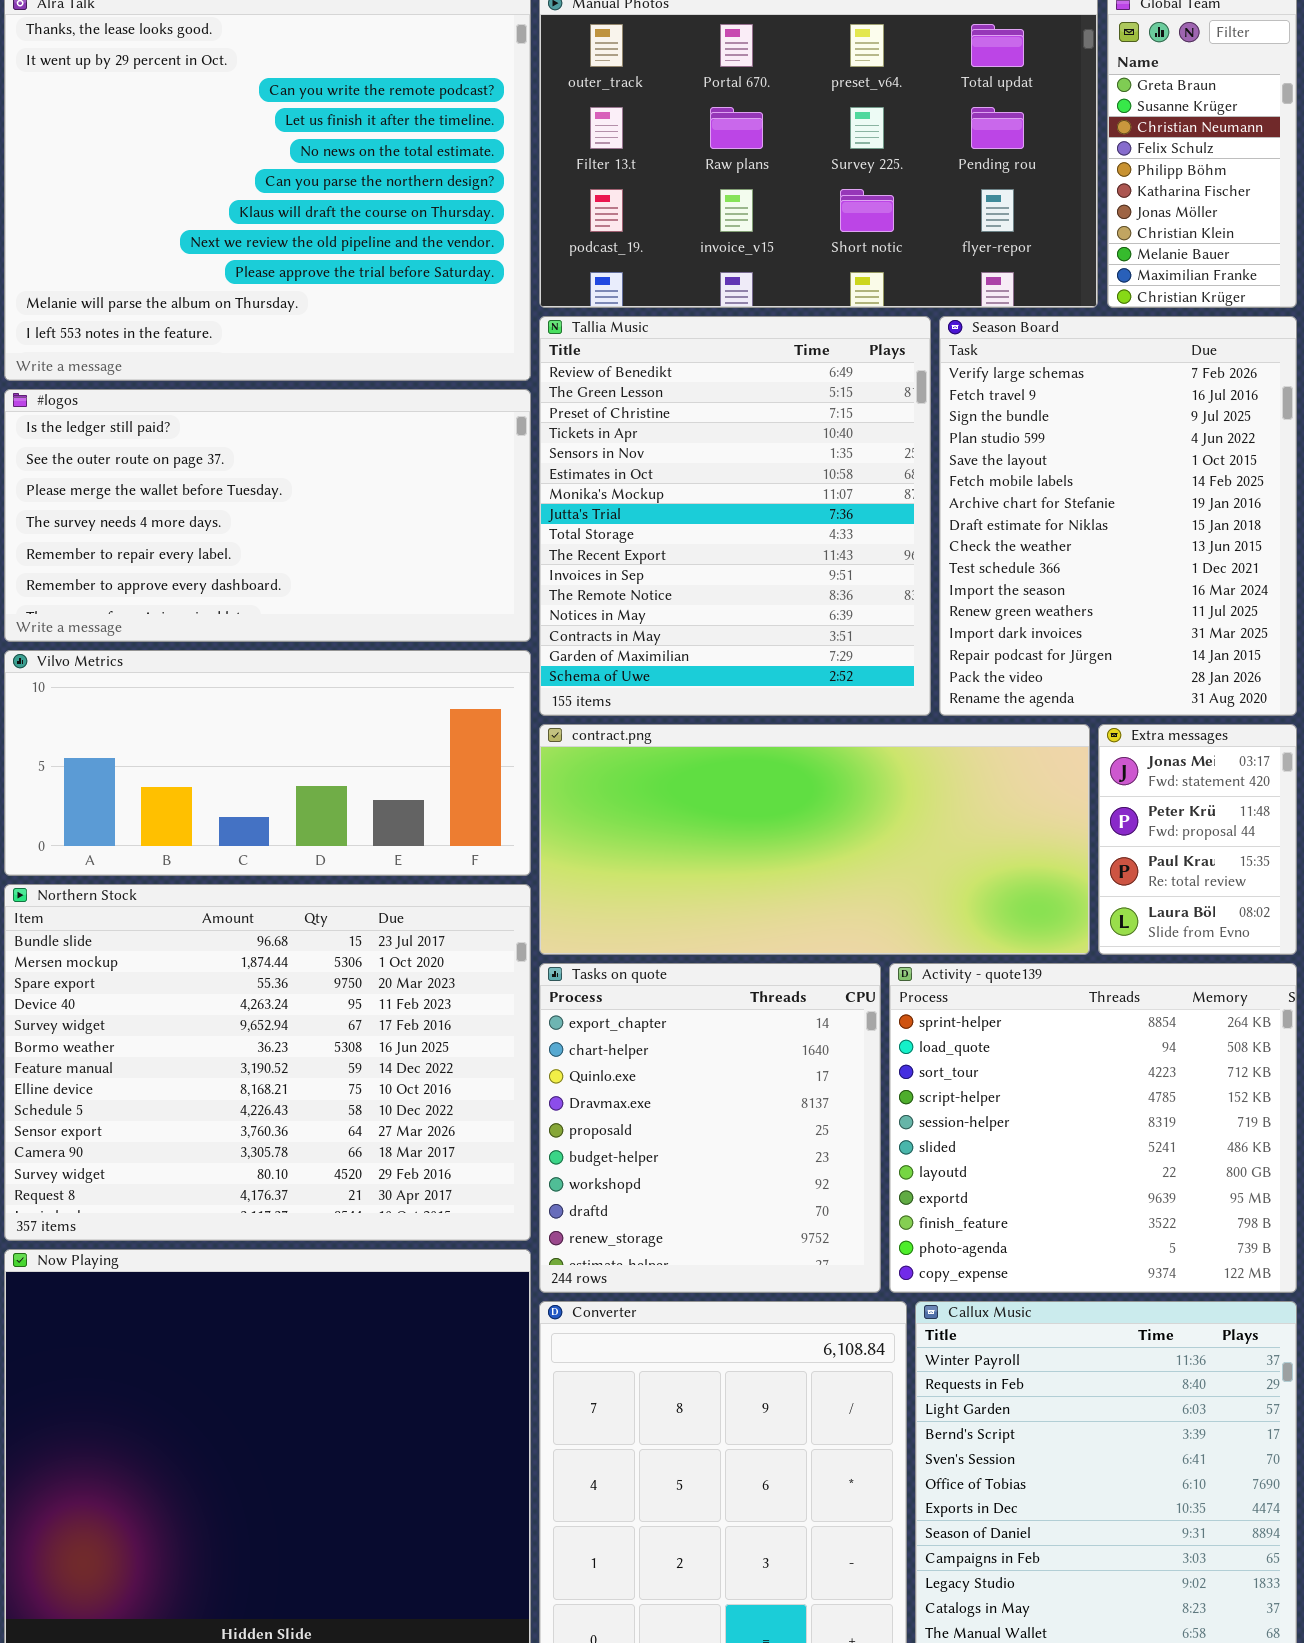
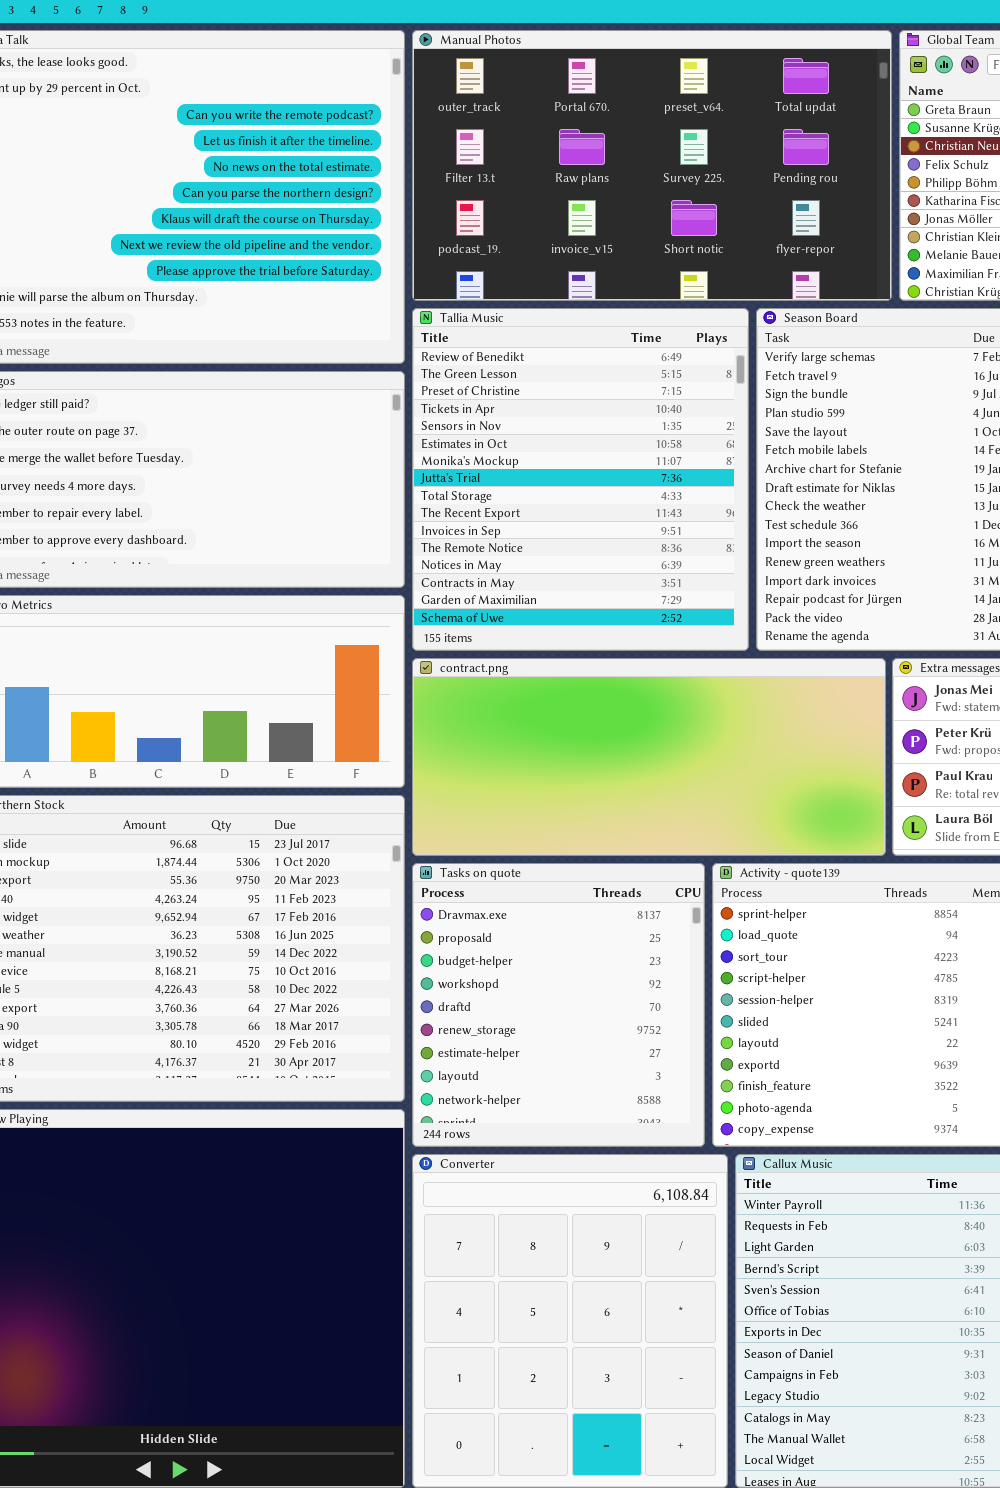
Tasks on quote: [539,963,881,1293] -> [412,863,705,1147], scrolled down 3 rows

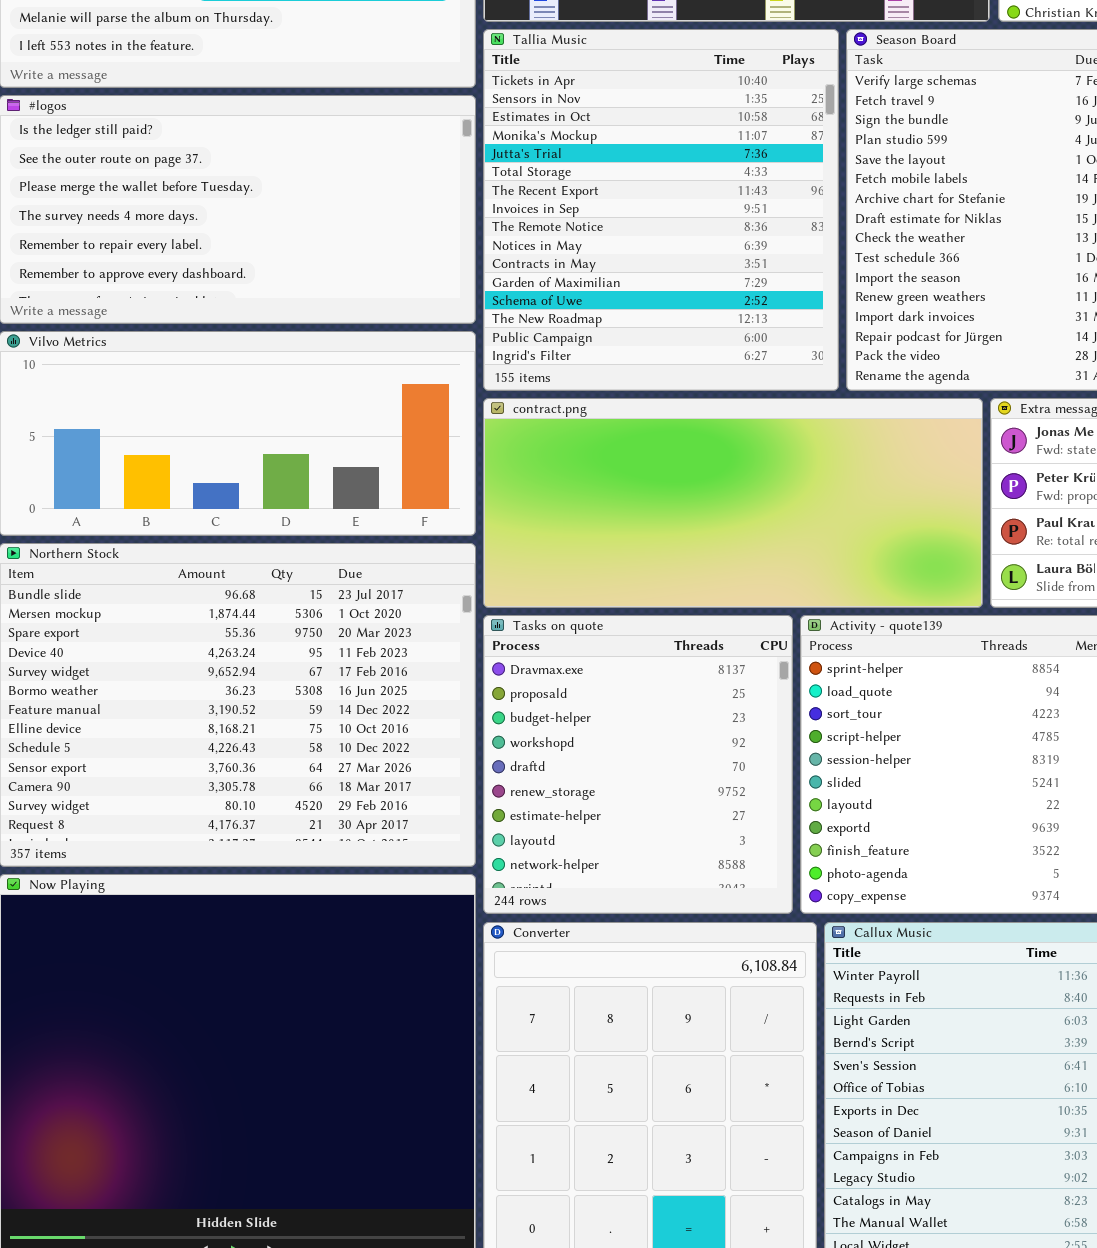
Tallia Music: [412,308,749,651] -> [483,29,839,391], scrolled down 3 rows

